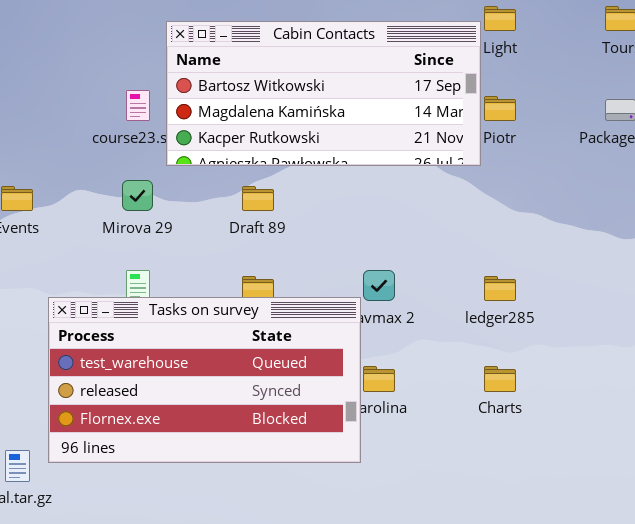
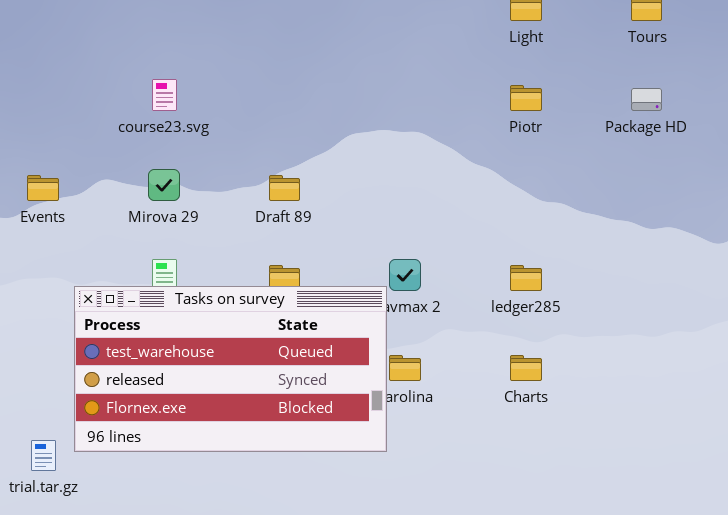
Cabin Contacts: [166,21,481,166] -> none, closed

